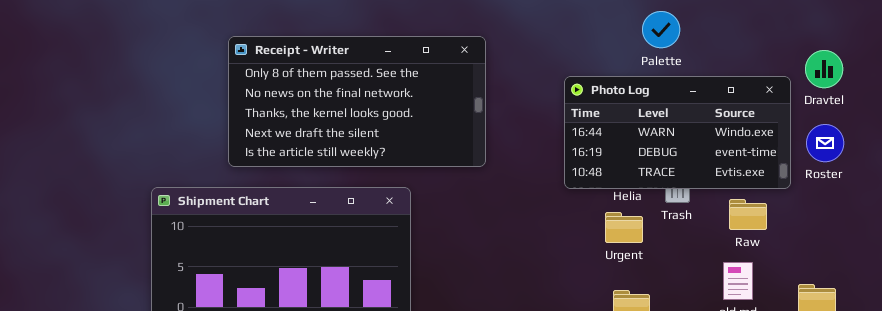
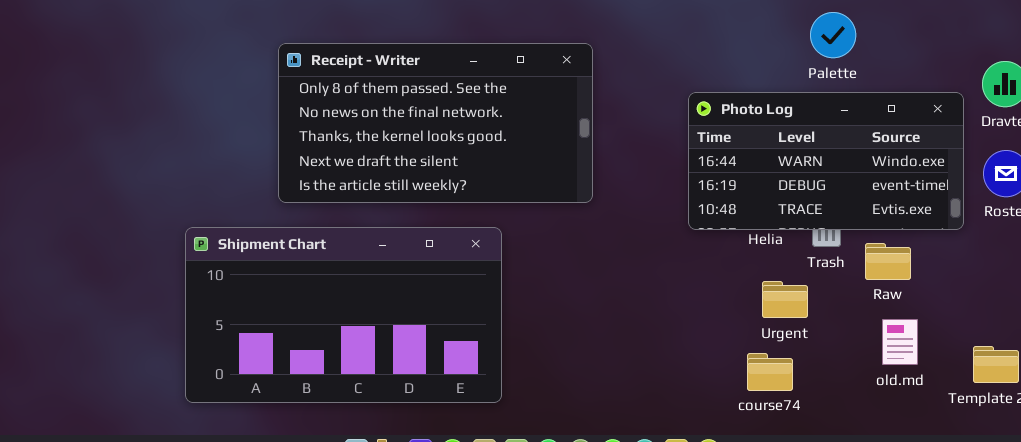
Palette: [642,11,680,48] -> [810,12,856,58], moved
Raw: [729,199,767,230] -> [865,243,911,280], moved
Urgent: [605,212,643,243] -> [762,281,808,318], moved

